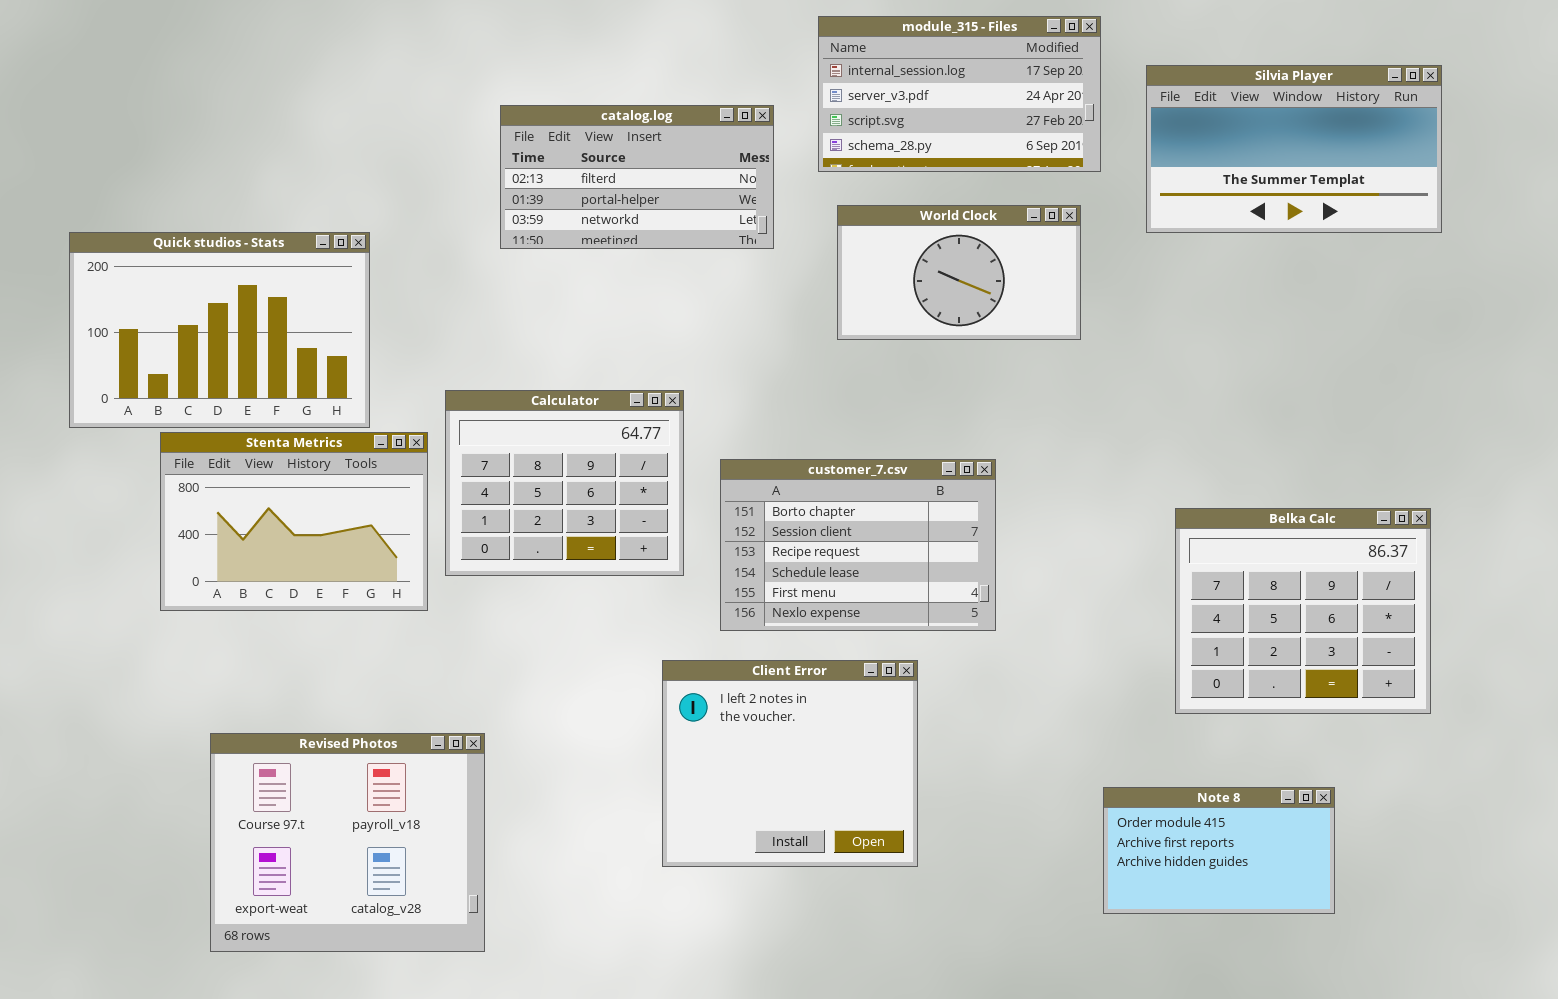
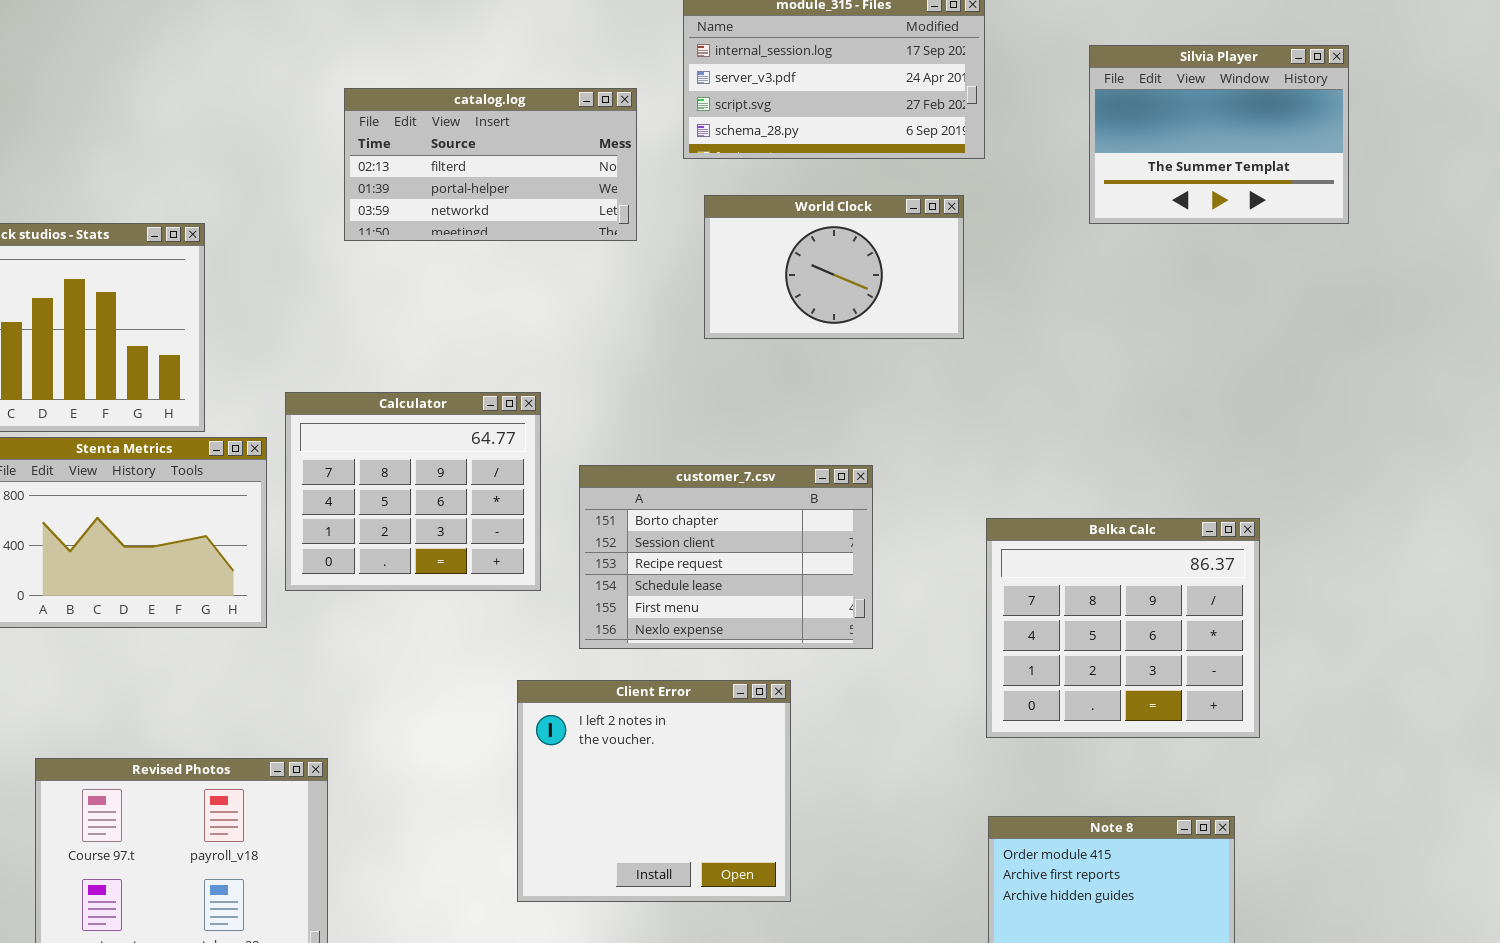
Silvia Player: [1146,65,1442,233] -> [1089,45,1349,224], resized
Belka Calc: [1175,508,1431,714] -> [986,518,1260,738], moved

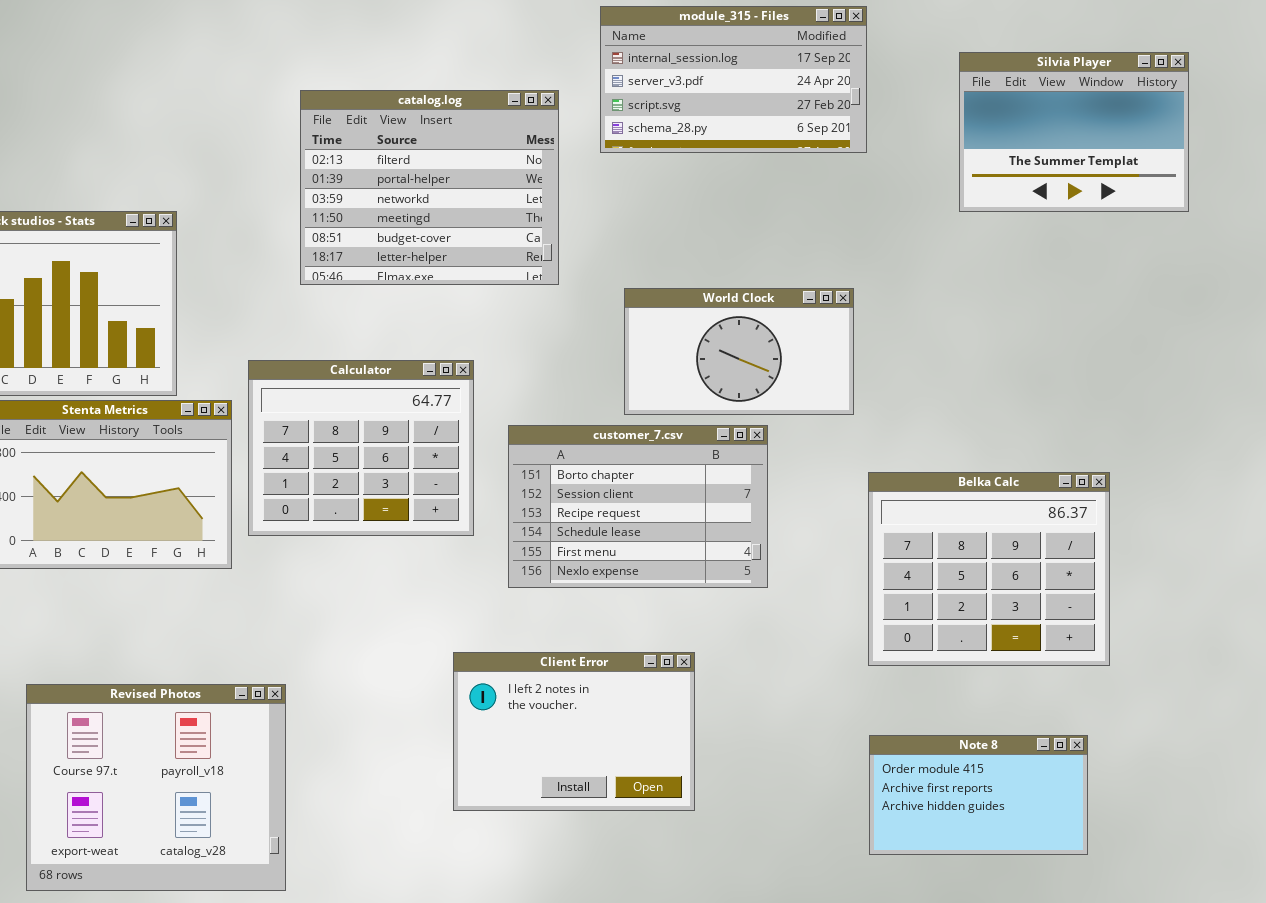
catalog.log: [344,88,637,241] -> [300,90,559,285], resized
World Clock: [704,195,964,339] -> [624,288,854,415], moved
Client Error: [517,680,791,902] -> [453,652,695,811], resized

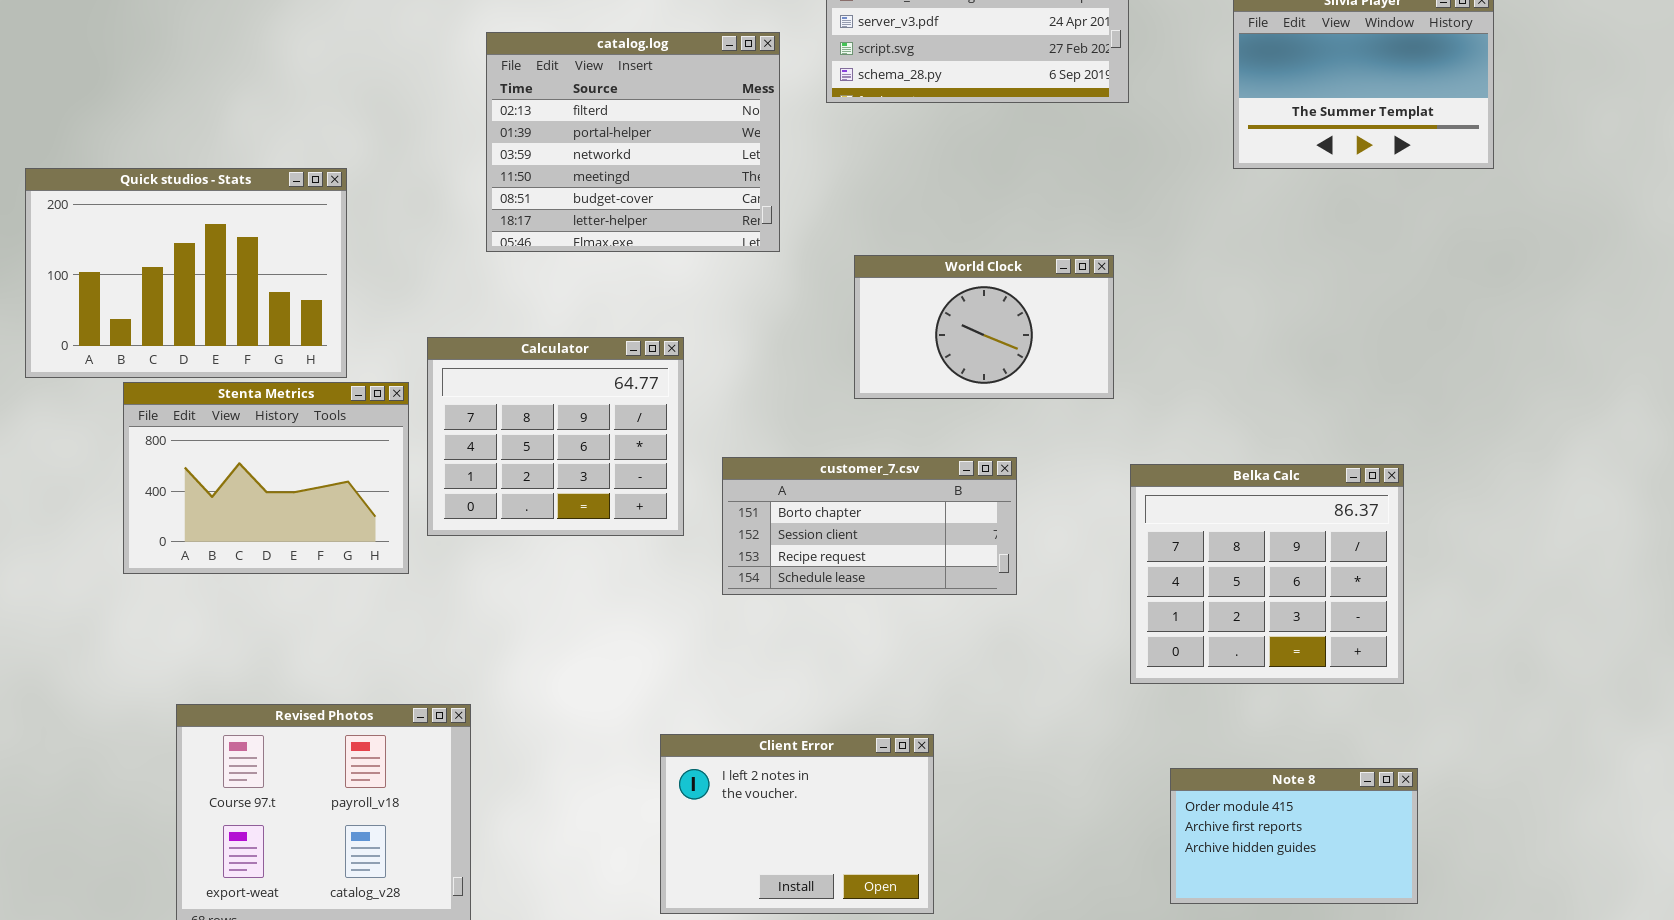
customer_7.csv: [508,425,768,588] -> [722,457,1017,595], resized
Client Error: [453,652,695,811] -> [660,734,934,914], moved
Note 8: [869,735,1088,855] -> [1170,768,1418,904], moved

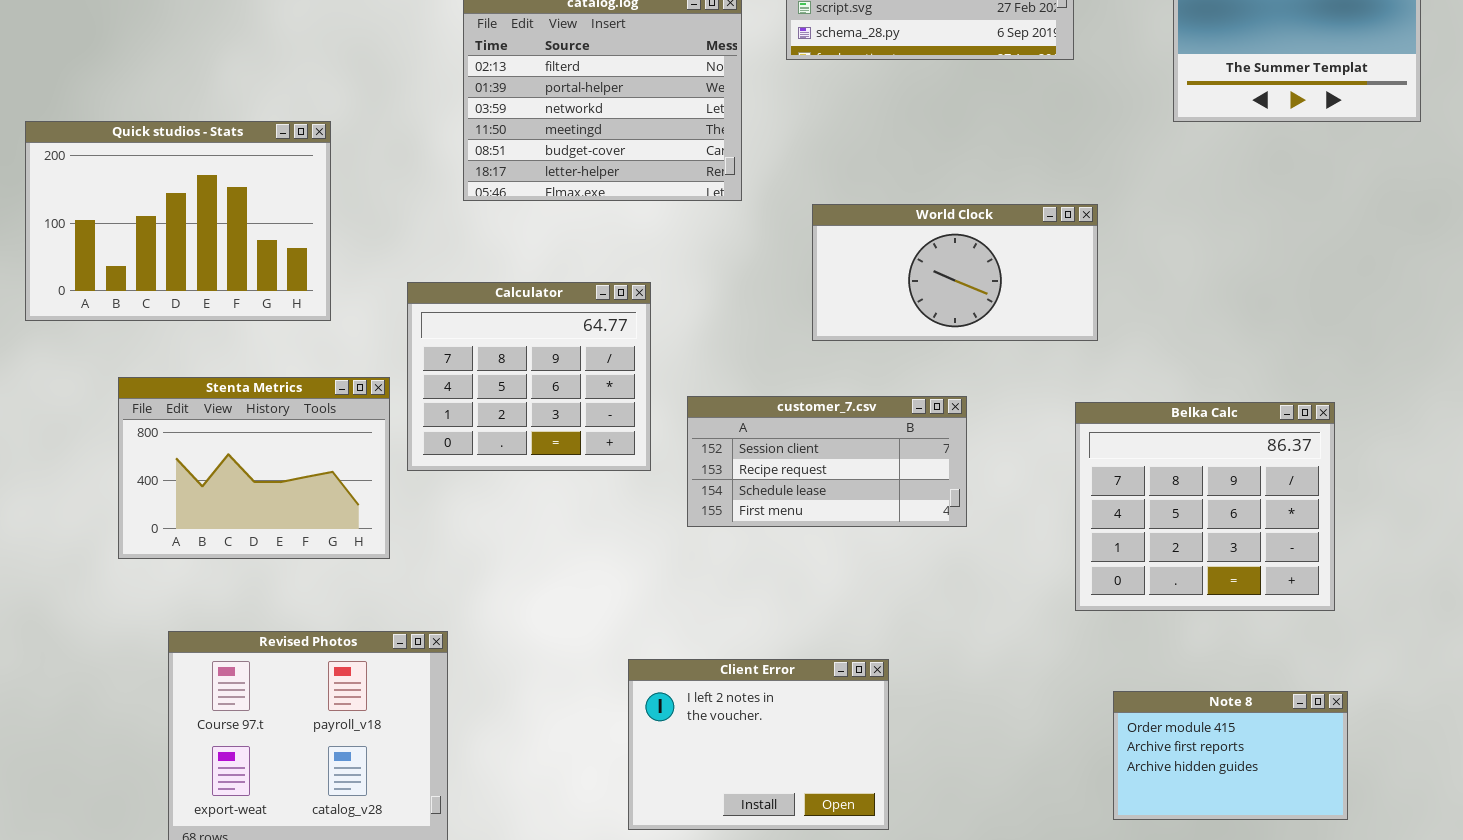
World Clock: [854,255,1114,399] -> [812,204,1098,341], resized
Stenta Metrics: [123,382,409,574] -> [118,377,390,559], moved
customer_7.csv: [722,457,1017,595] -> [687,396,967,527], scrolled down 1 row

